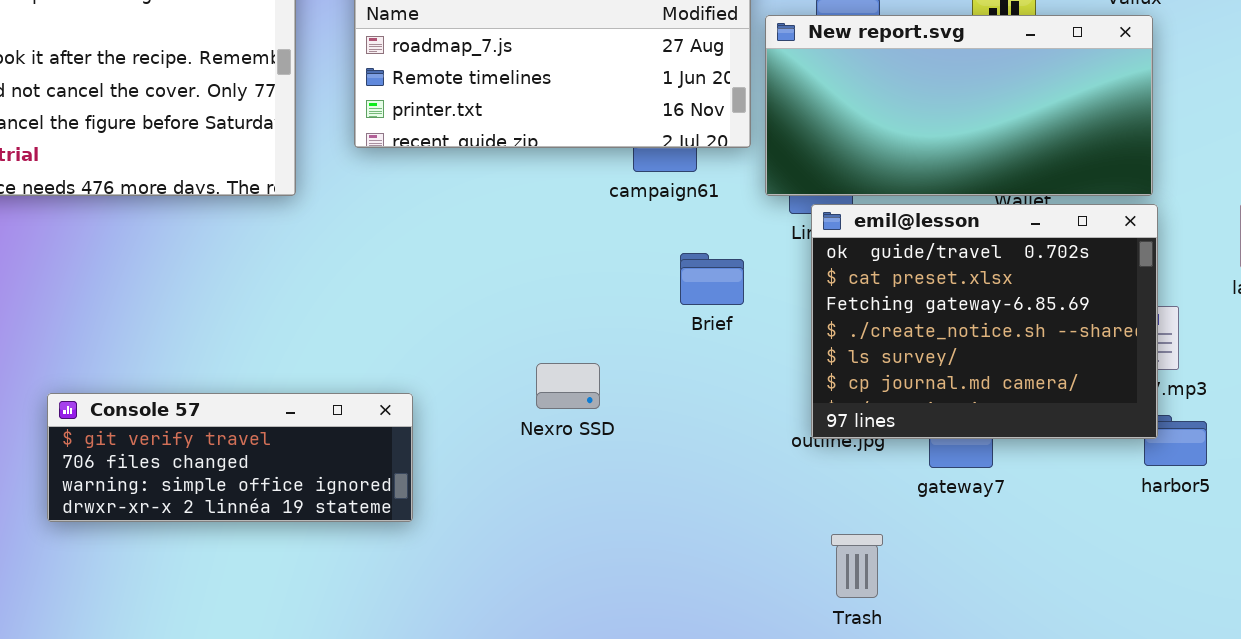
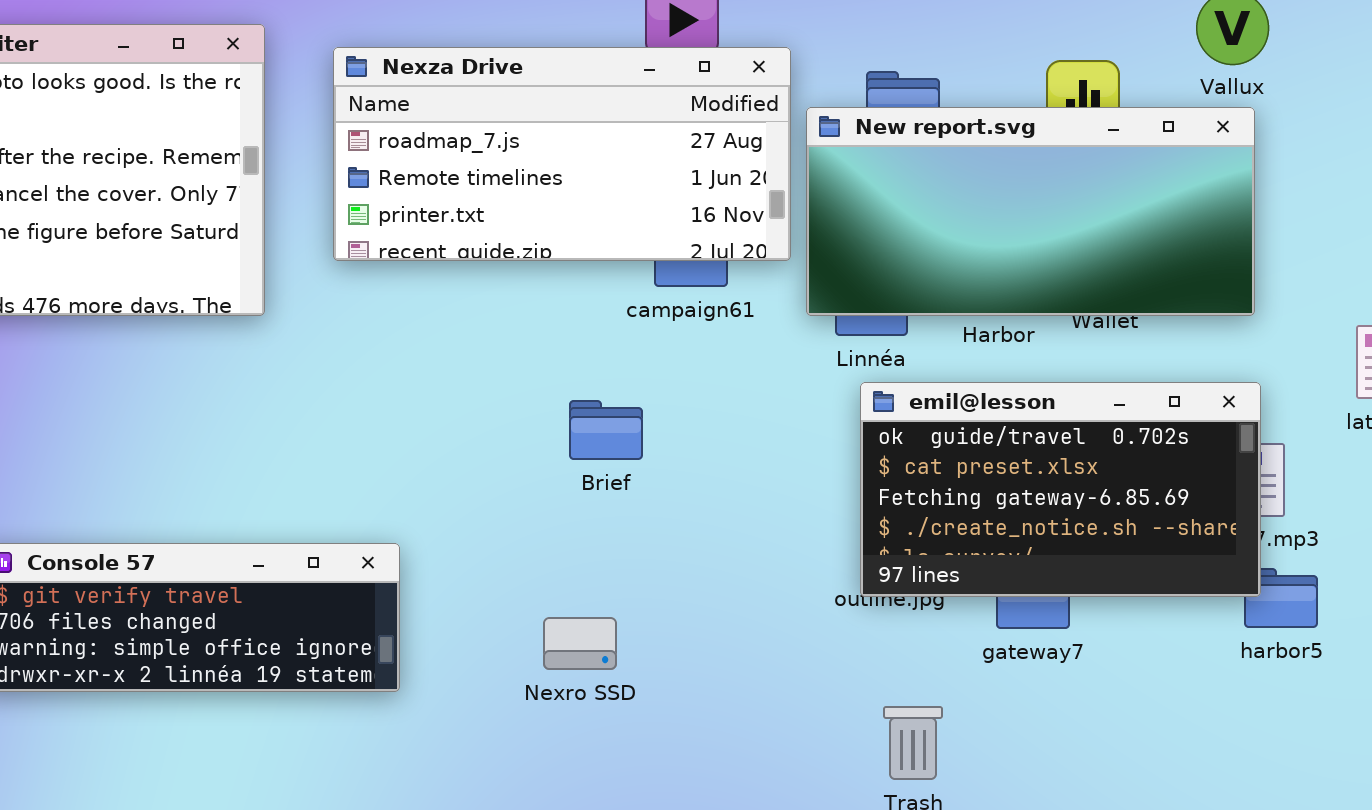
emil@lesson: [811,204,1158,439] -> [860,382,1261,597], resized
Brief: [680,253,744,305] -> [569,400,643,460], moved
Nexro SSD: [536,363,600,409] -> [543,617,617,670], moved

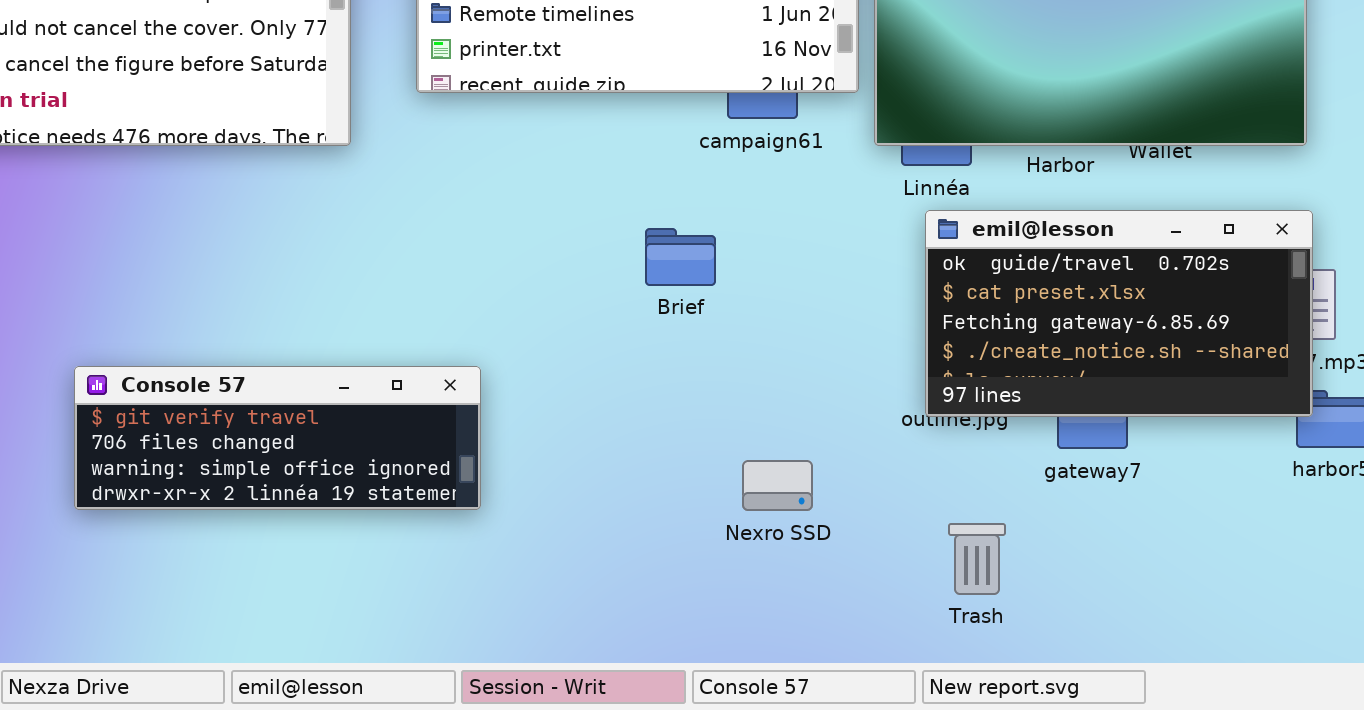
Nexro SSD: [543,617,617,670] -> [742,460,813,511], moved

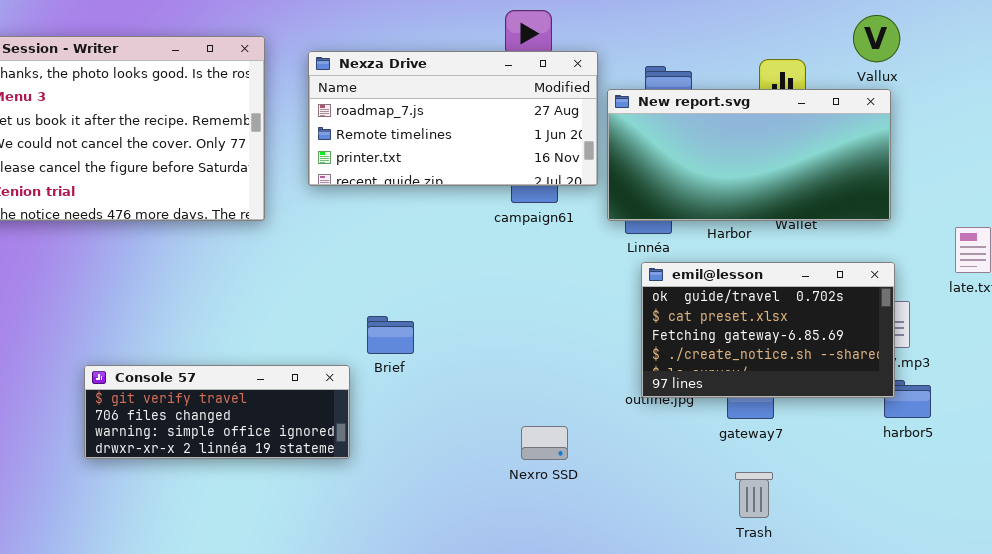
Brief: [645,228,716,286] -> [367,316,414,354], moved
Trash: [948,523,1006,595] -> [735,472,773,518], moved

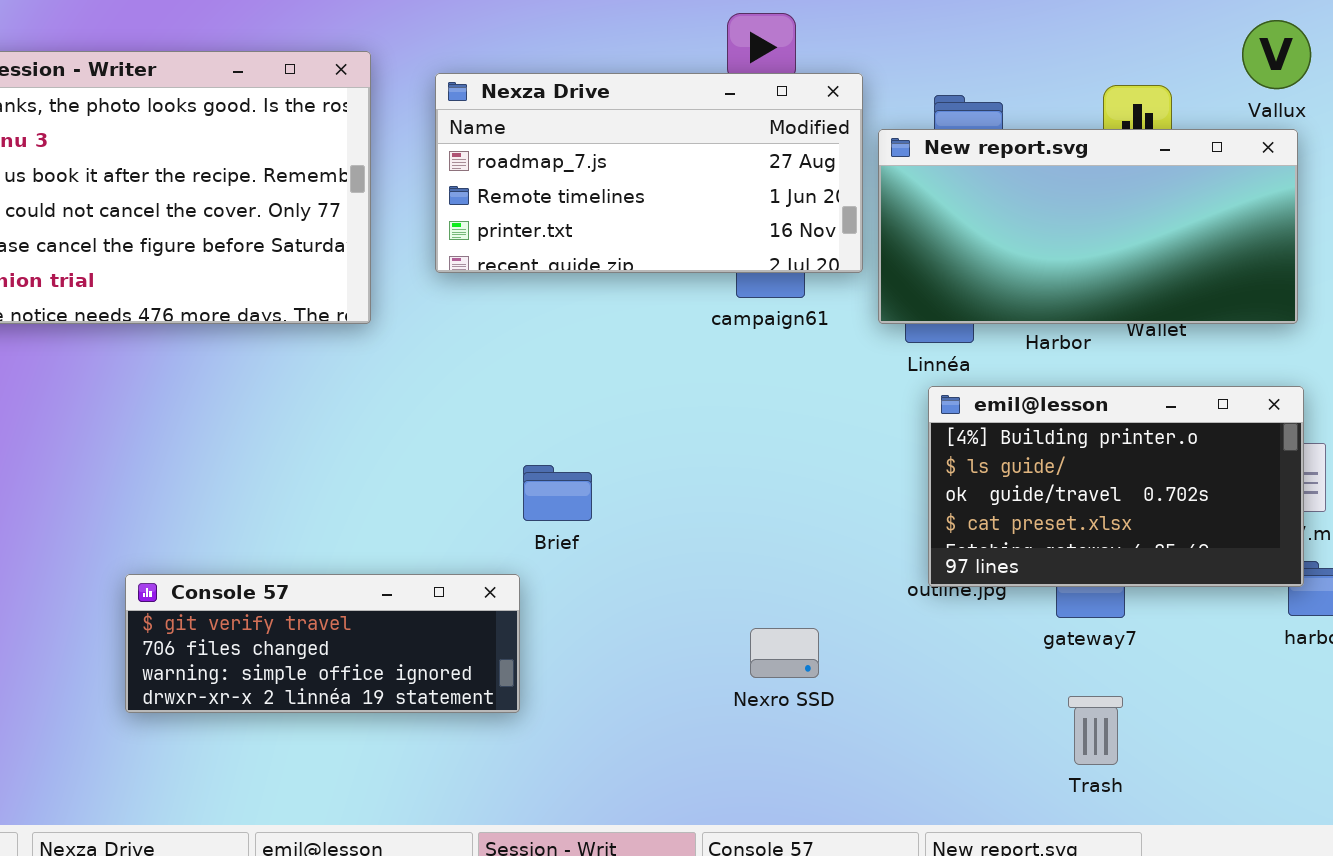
emil@lesson: [641,262,895,398] -> [928,386,1304,587], scrolled up 2 rows
Console 57: [84,365,350,459] -> [125,574,520,713], moved

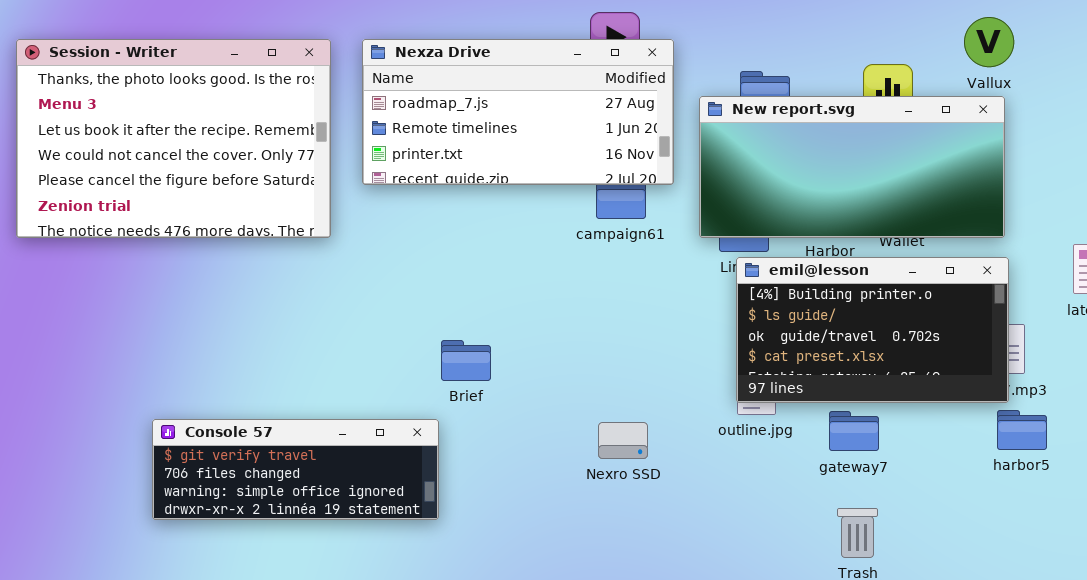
Nexza Drive: [435,73,863,273] -> [362,39,674,185], moved
emil@lesson: [928,386,1304,587] -> [736,257,1009,403], moved
Nexro SSD: [750,628,819,678] -> [598,422,648,459], moved

